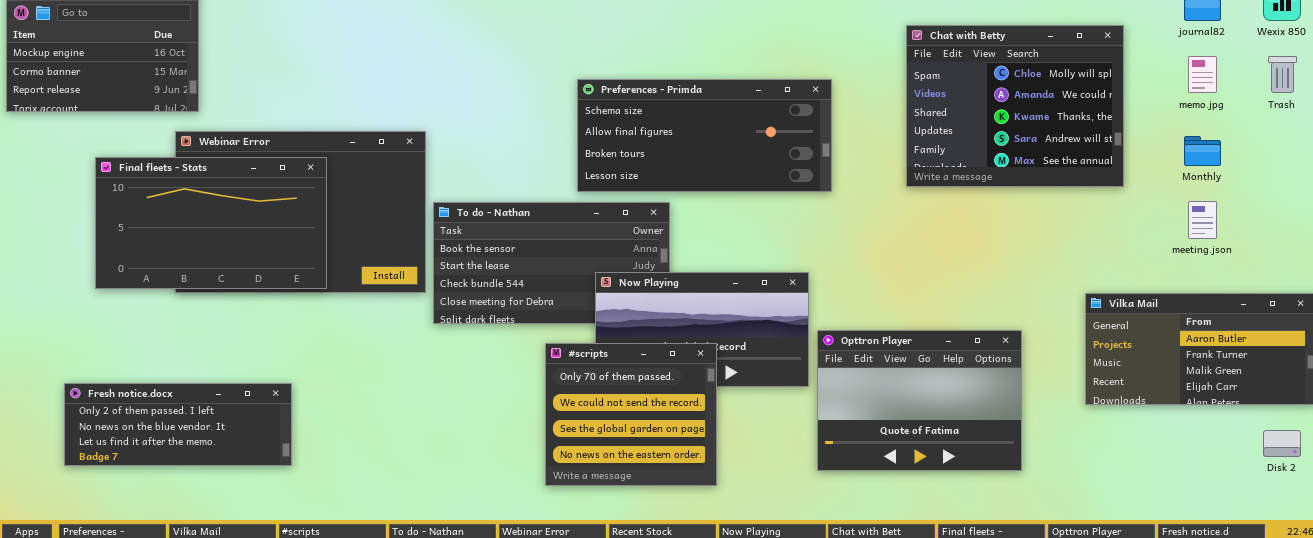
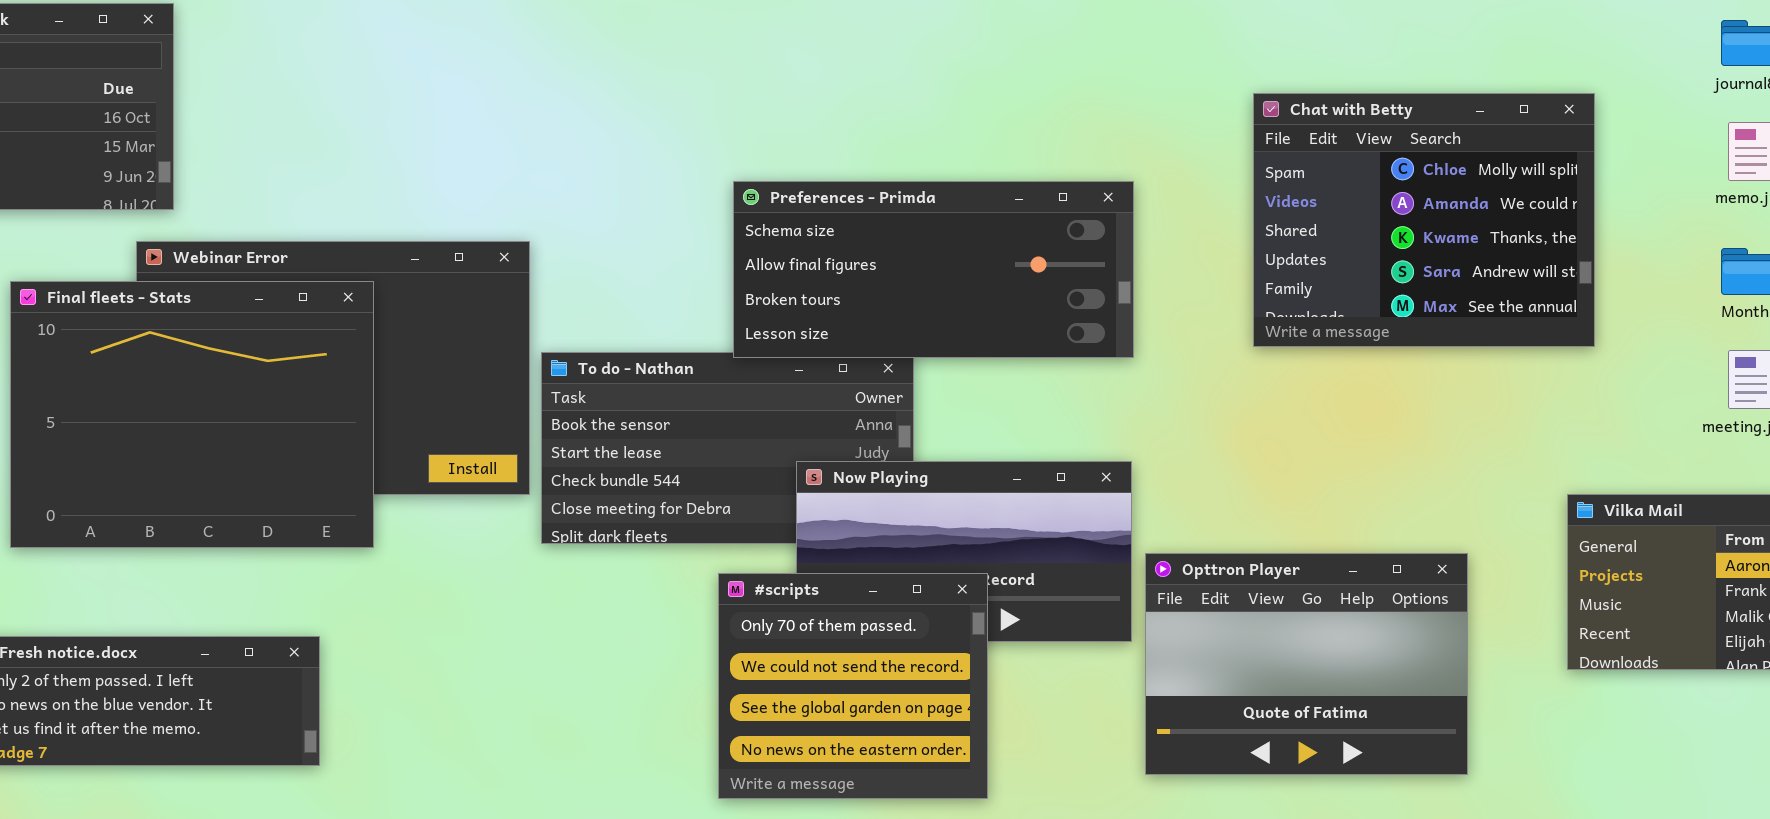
Chat with Betty: [906,25,1124,187] -> [1253,93,1595,347], moved
Preferences - Primda: [577,79,832,192] -> [733,181,1134,358], moved
Final fleets - Stats: [95,157,327,289] -> [10,281,374,548], resized

